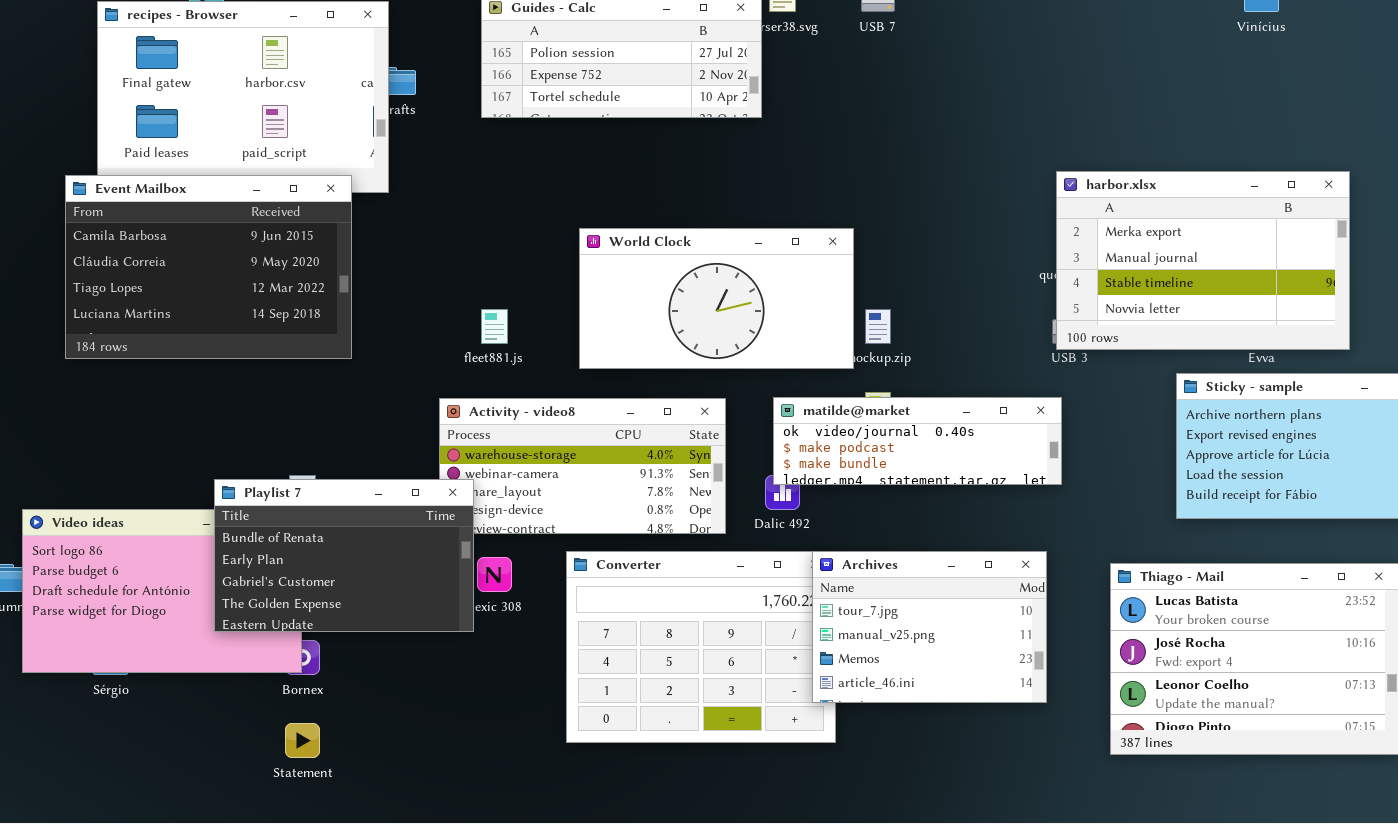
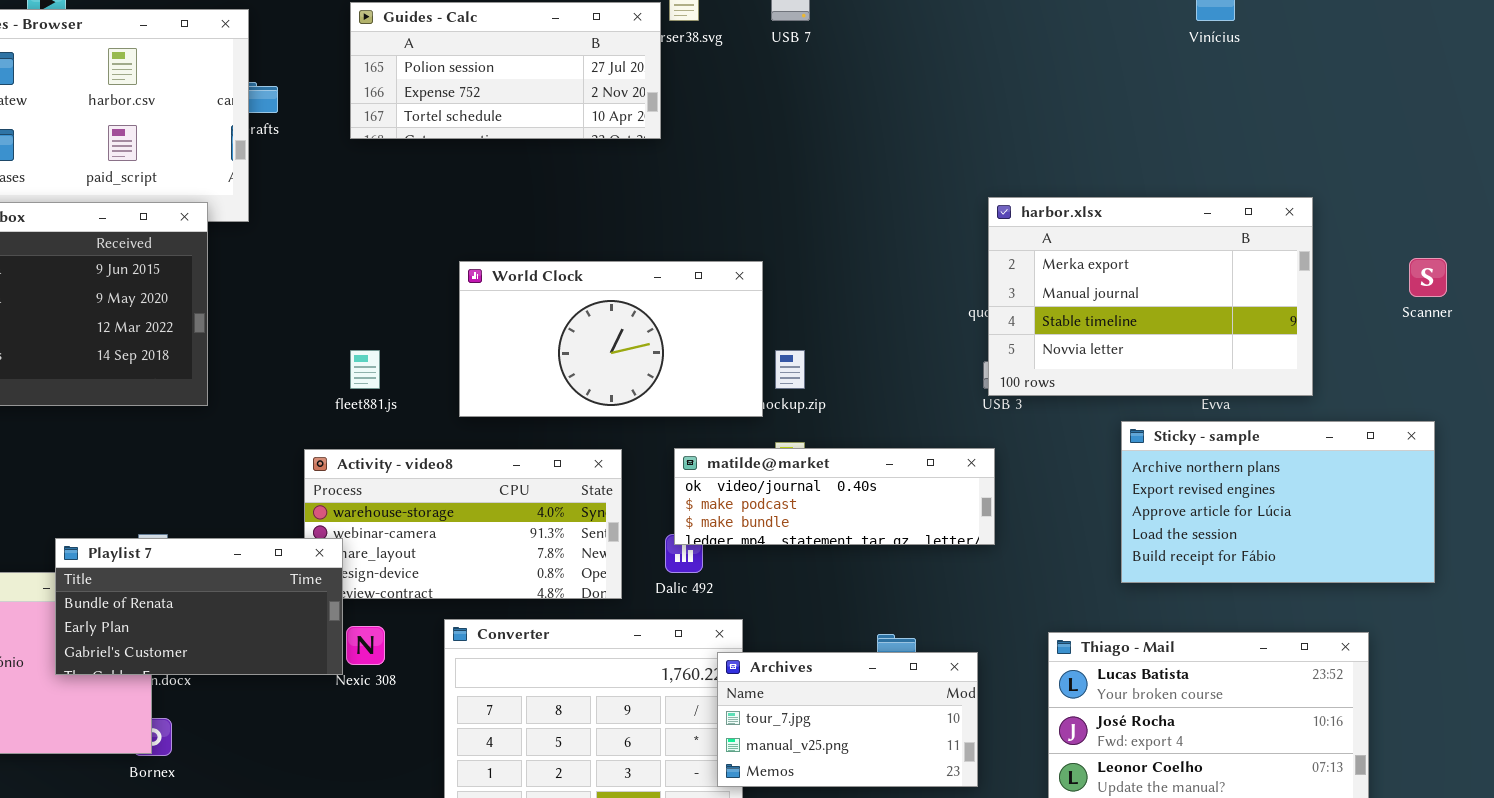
Playlist 7: [214,479,474,632] -> [55,538,343,675], resized
Archives: [812,551,1047,703] -> [717,652,978,787], resized

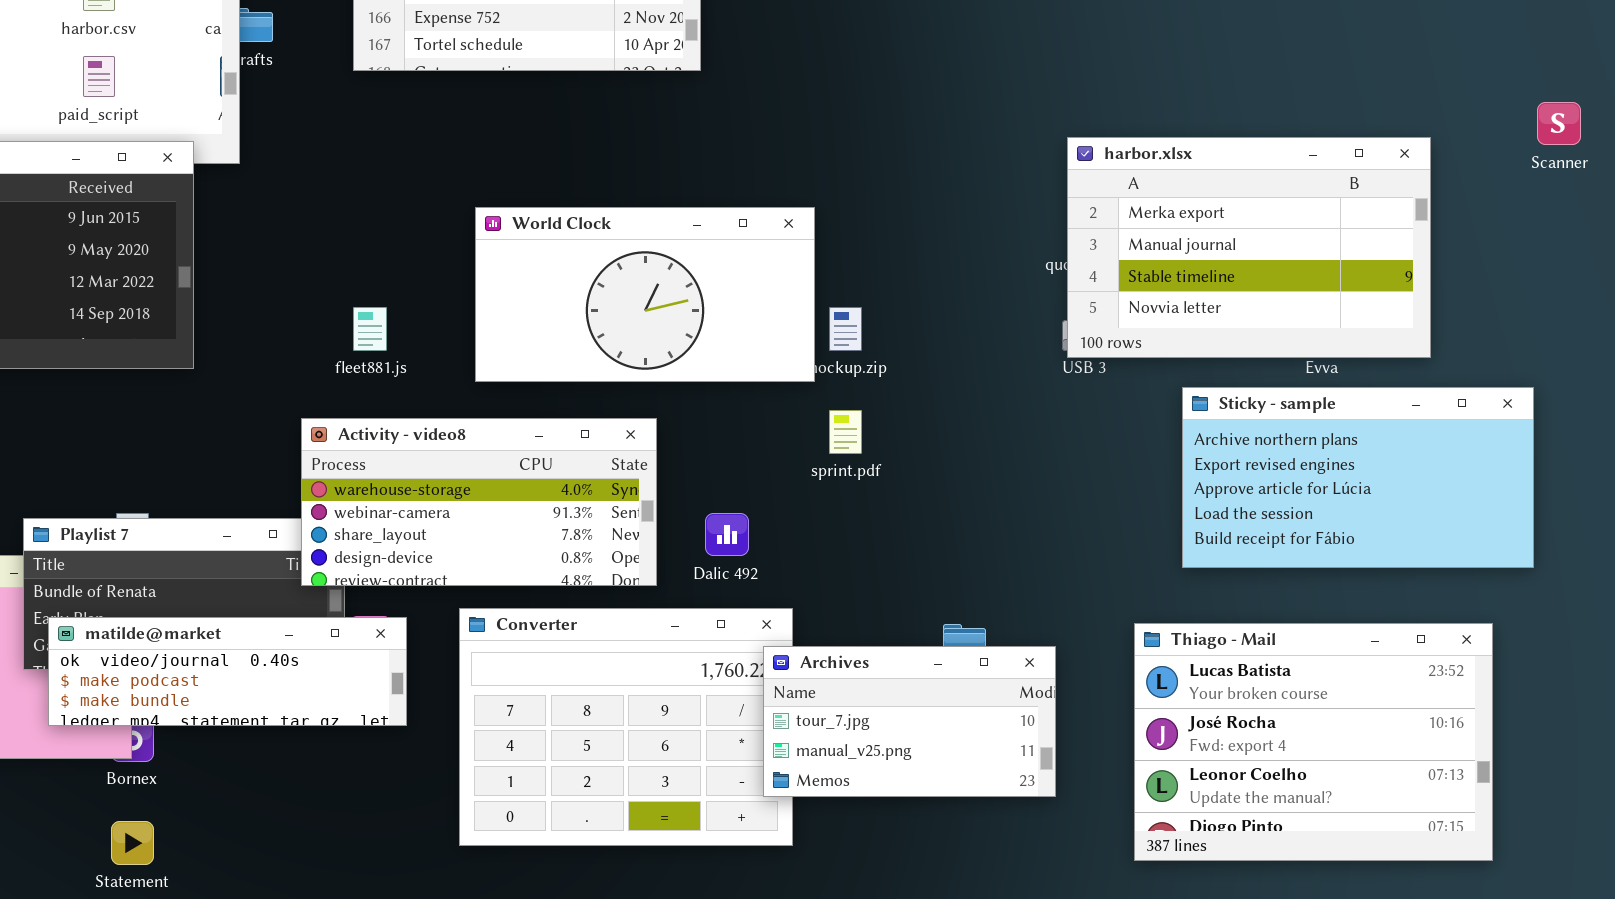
Scanner: [1409,258,1447,297] -> [1537,102,1581,145], moved
Sticky - sample: [1121,421,1435,583] -> [1182,387,1534,568], moved
matilde@market: [674,448,995,545] -> [48,617,407,726], moved
Activity - video8: [304,449,622,599] -> [301,418,657,586], raised

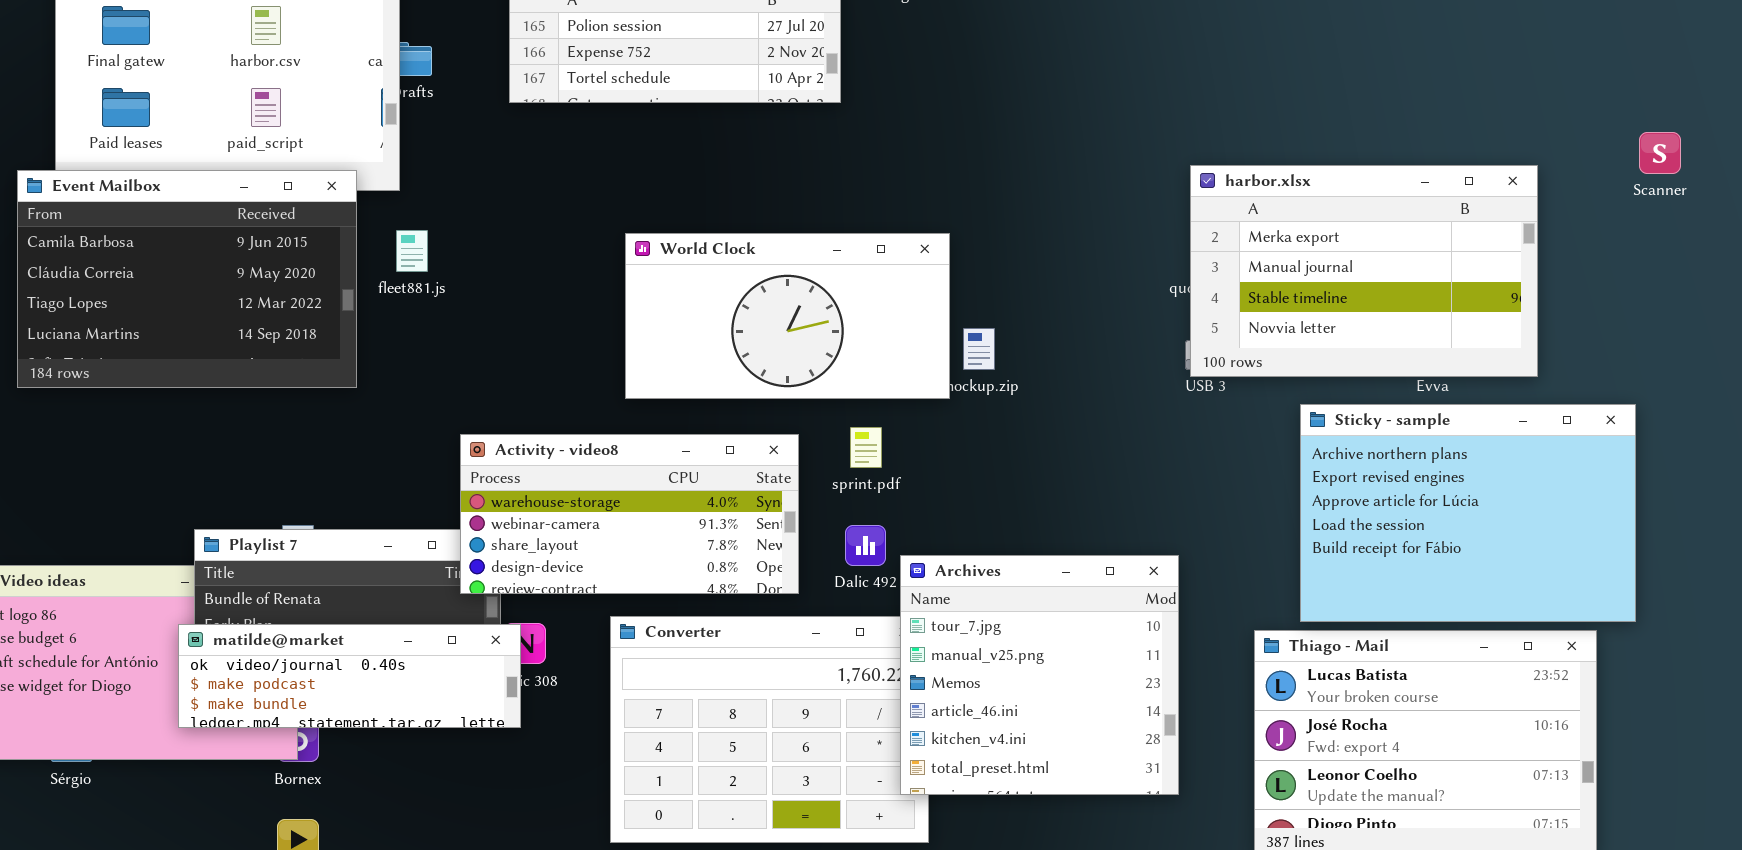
fleet881.js: [353,307,387,351] -> [396,230,428,272], moved
Sticky - sample: [1182,387,1534,568] -> [1300,404,1636,622], resized
sprint.pdf: [829,410,862,454] -> [850,427,882,468], moved
matilde@market: [48,617,407,726] -> [178,624,521,728], moved
Archives: [763,646,1056,797] -> [900,555,1179,795], resized

